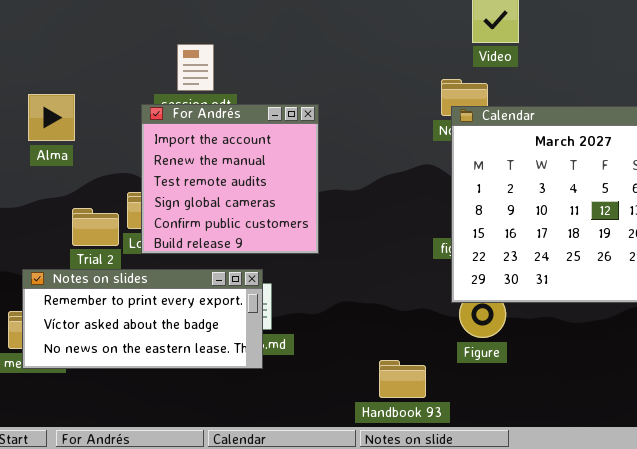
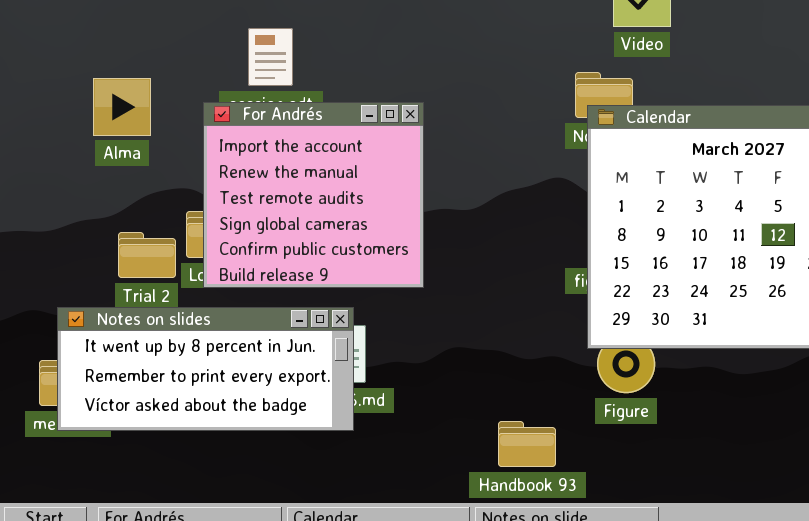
Alma: [28,94,75,141] -> [93,78,151,136], moved
Notes on slides: [22,269,263,369] -> [57,307,354,431], scrolled up 1 row

